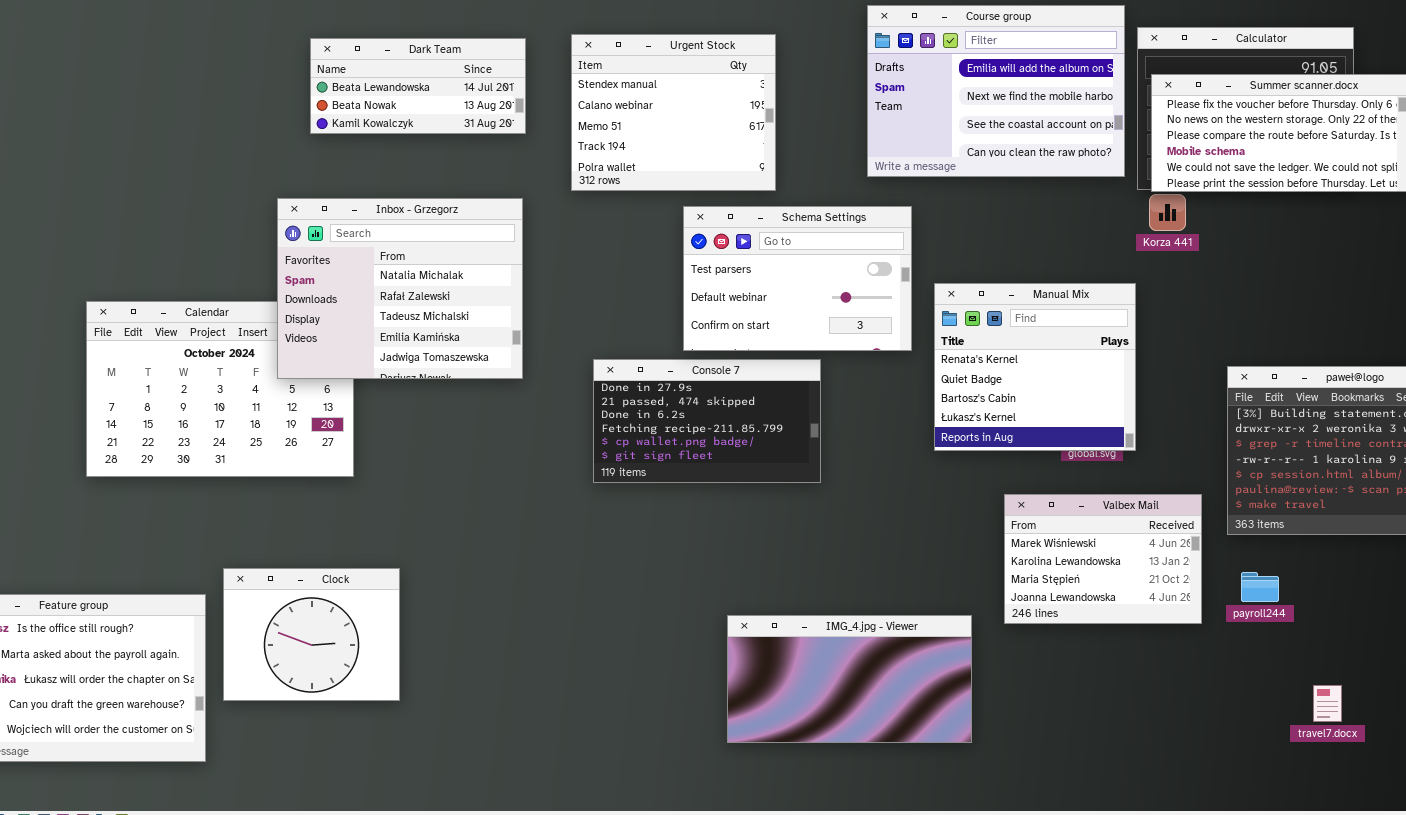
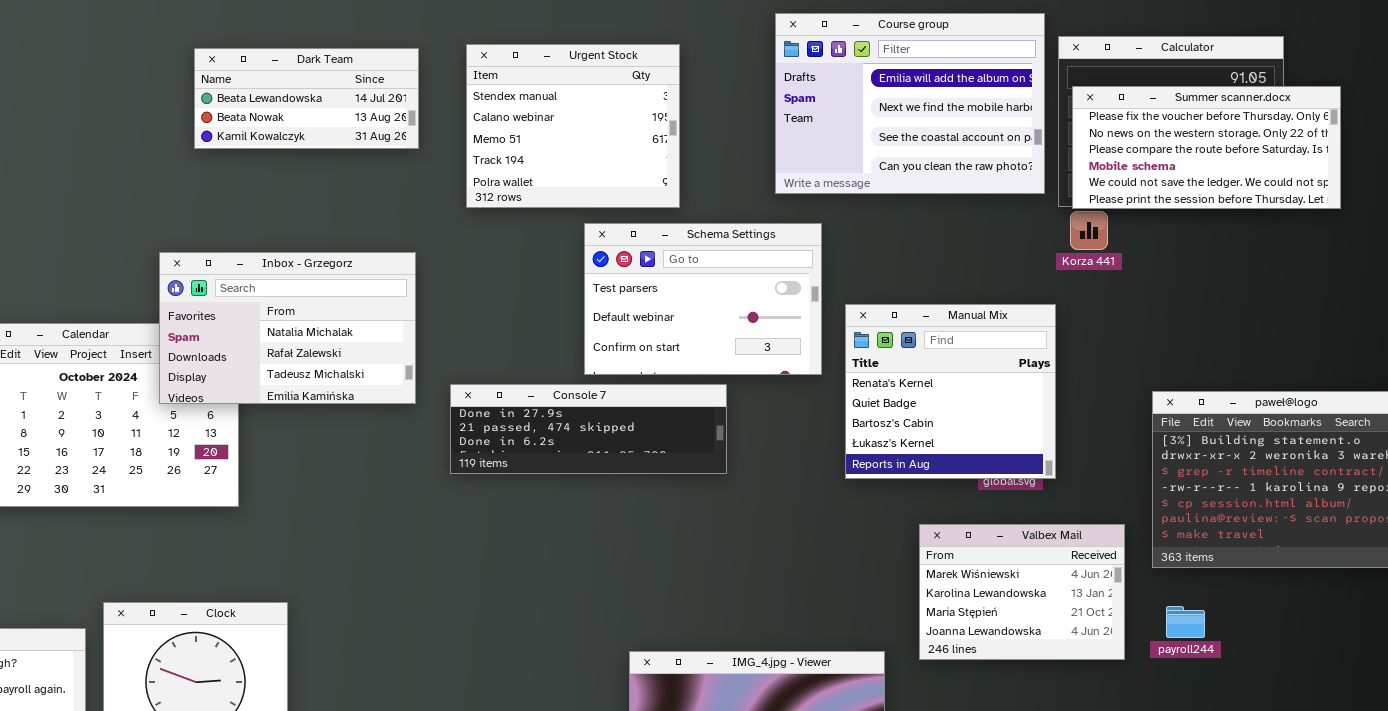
Inbox - Grzegorz: [277,198,523,379] -> [159,252,416,404], resized
Console 7: [593,359,821,483] -> [450,384,727,474], resized

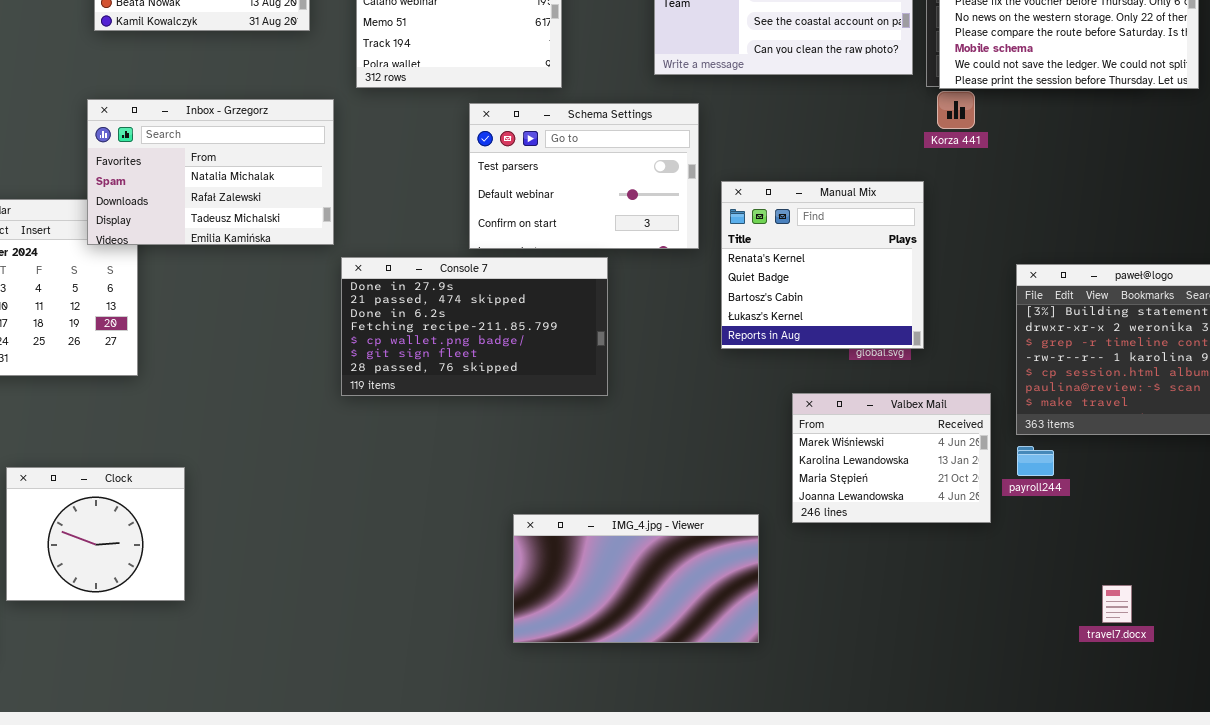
Inbox - Grzegorz: [159,252,416,404] -> [87,99,334,245], moved
Console 7: [450,384,727,474] -> [341,257,608,396], resized
payroll244: [1166,606,1205,638] -> [1017,446,1054,476], moved

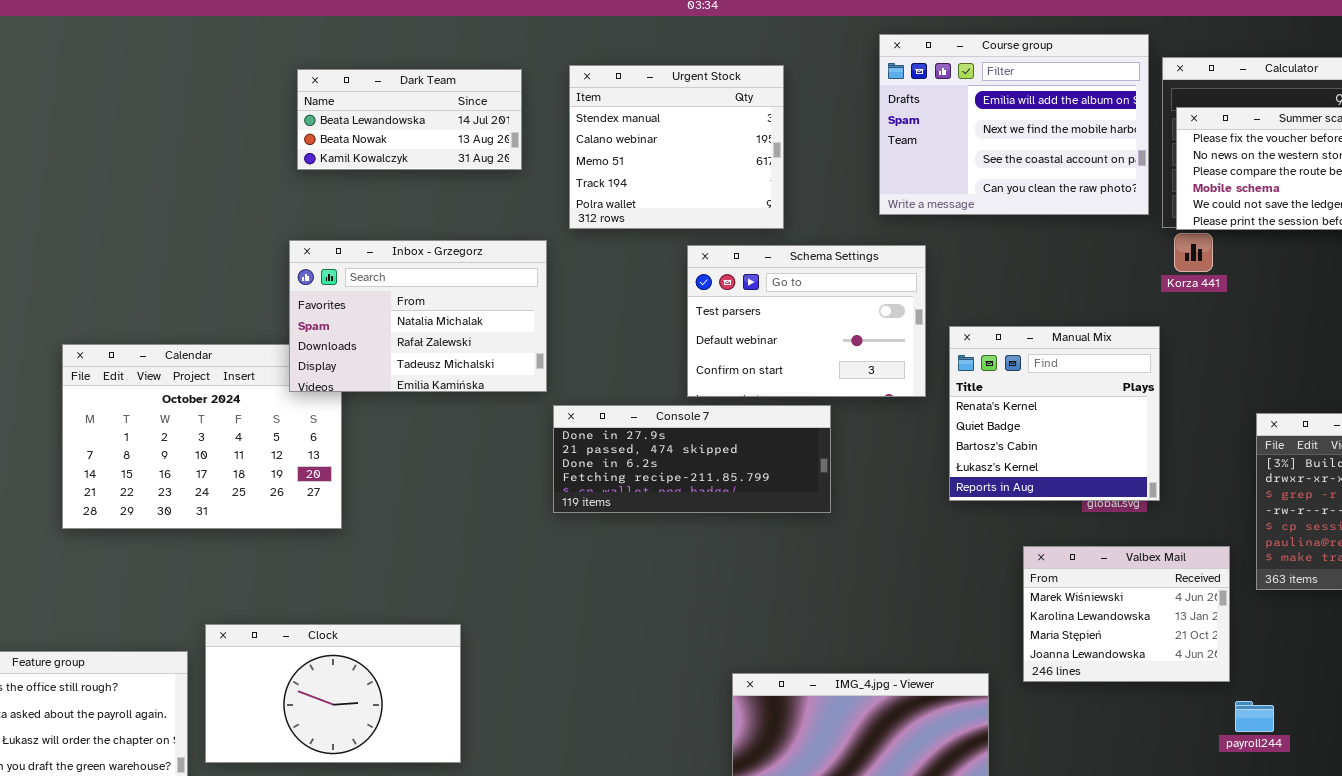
Console 7: [341,257,608,396] -> [553,405,831,513], resized
payroll244: [1017,446,1054,476] -> [1235,701,1274,732], moved
Clock: [6,467,185,601] -> [205,624,461,763], resized

